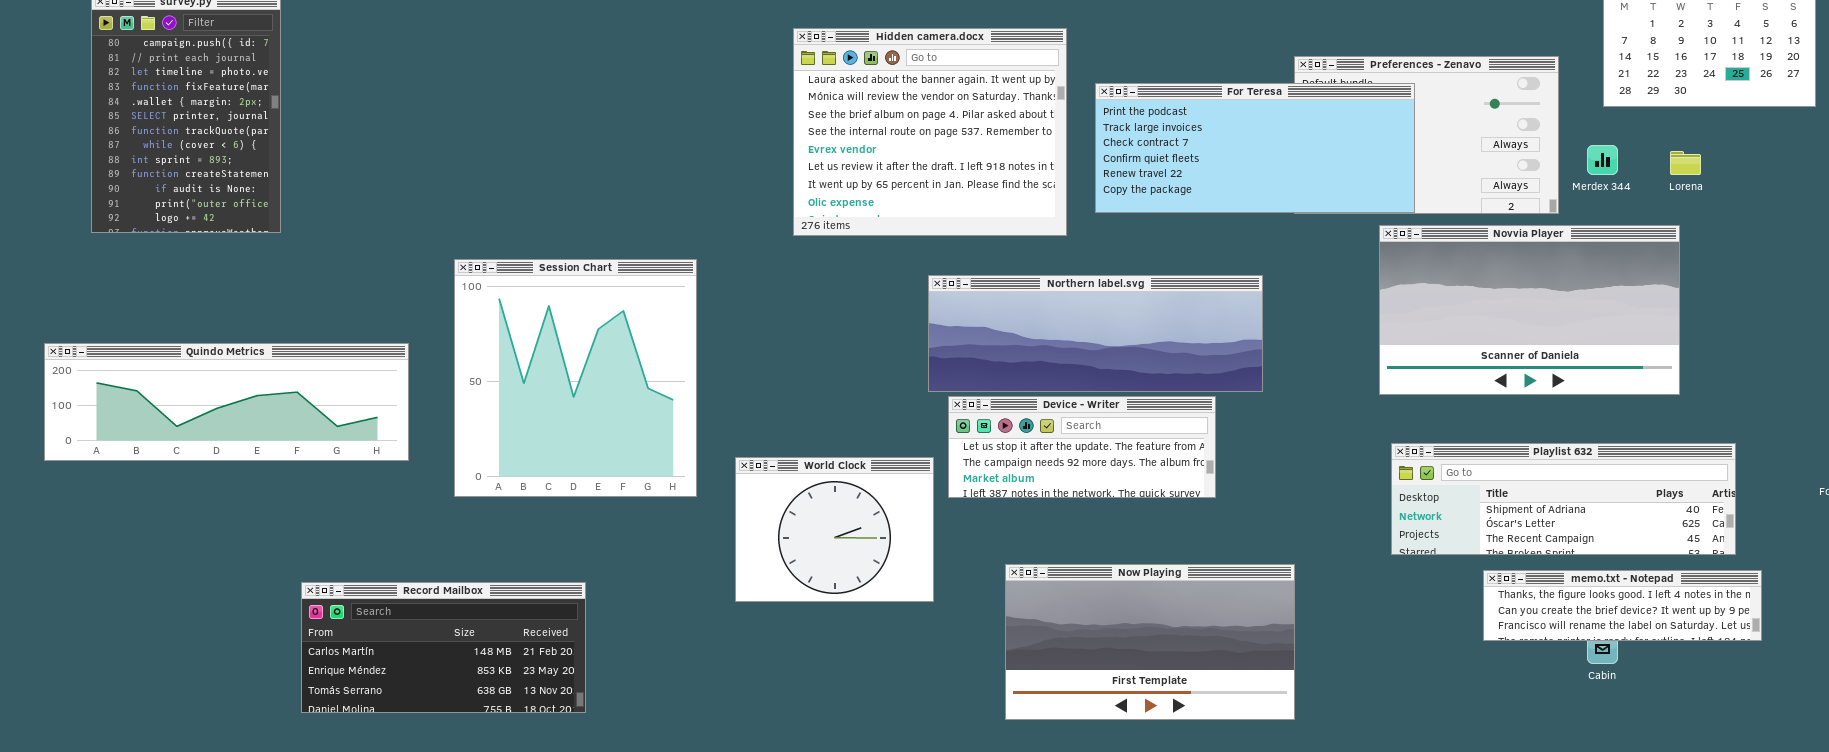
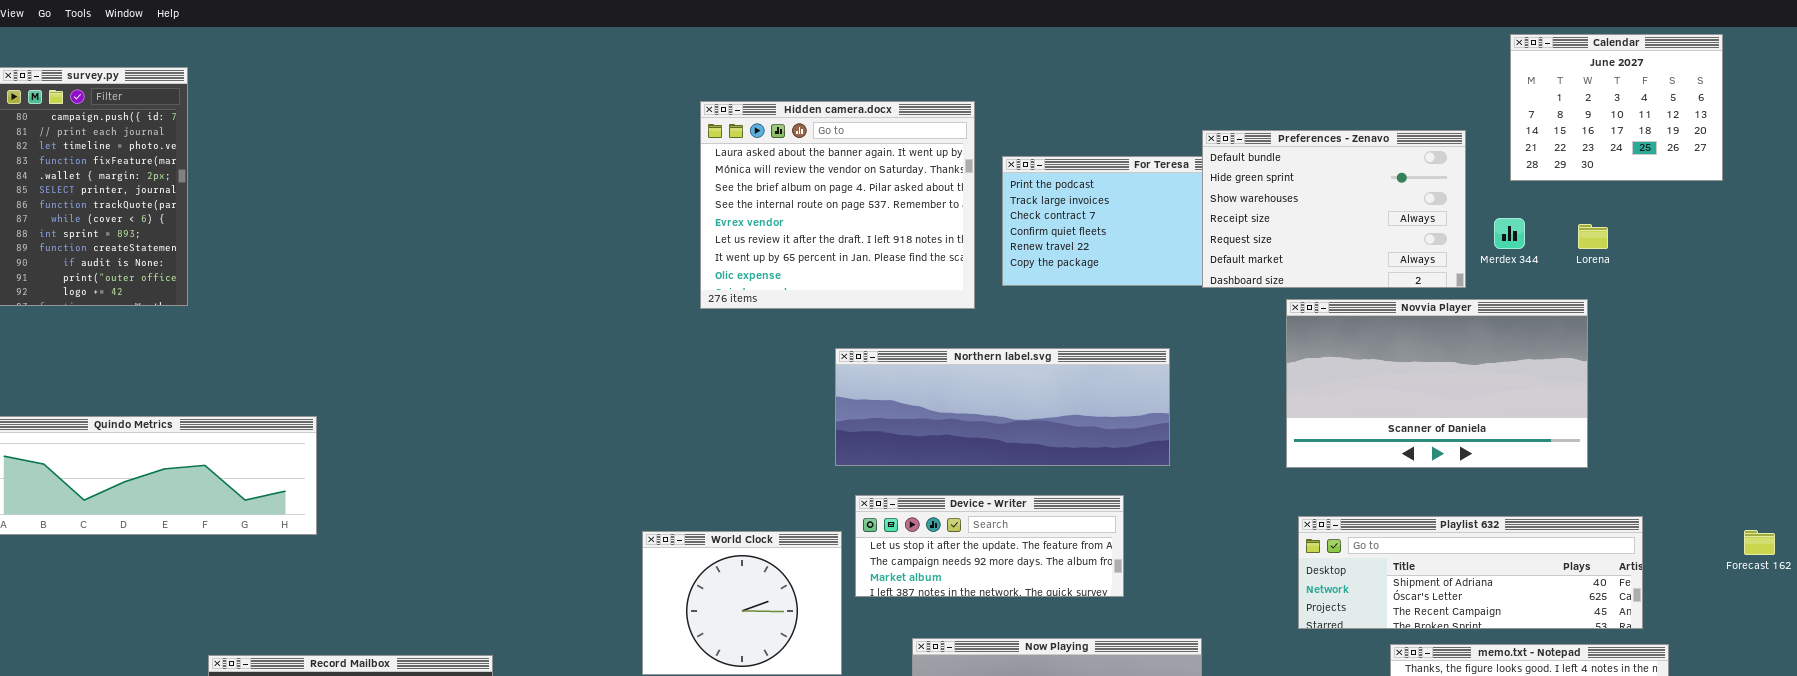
Preferences - Zenavo: [1294,56,1559,214] -> [1202,130,1466,288], raised
Session Chart: [454,259,697,497] -> none, closed
Device - Writer: [948,396,1216,498] -> [855,495,1124,597], moved

